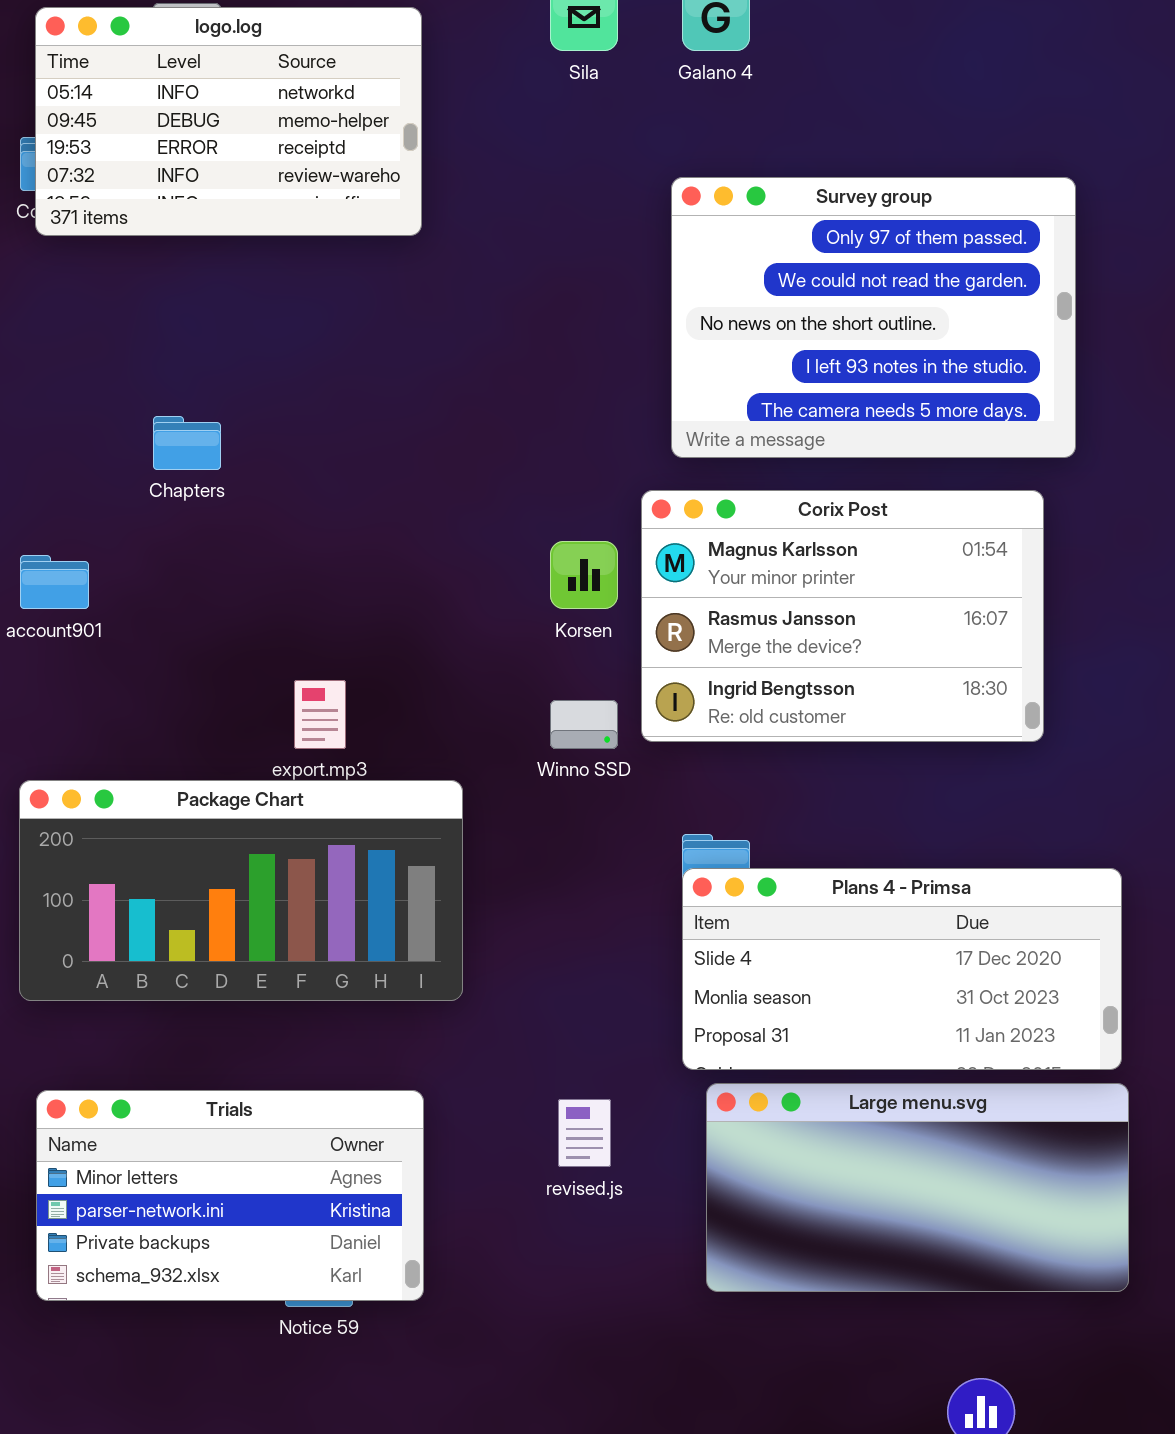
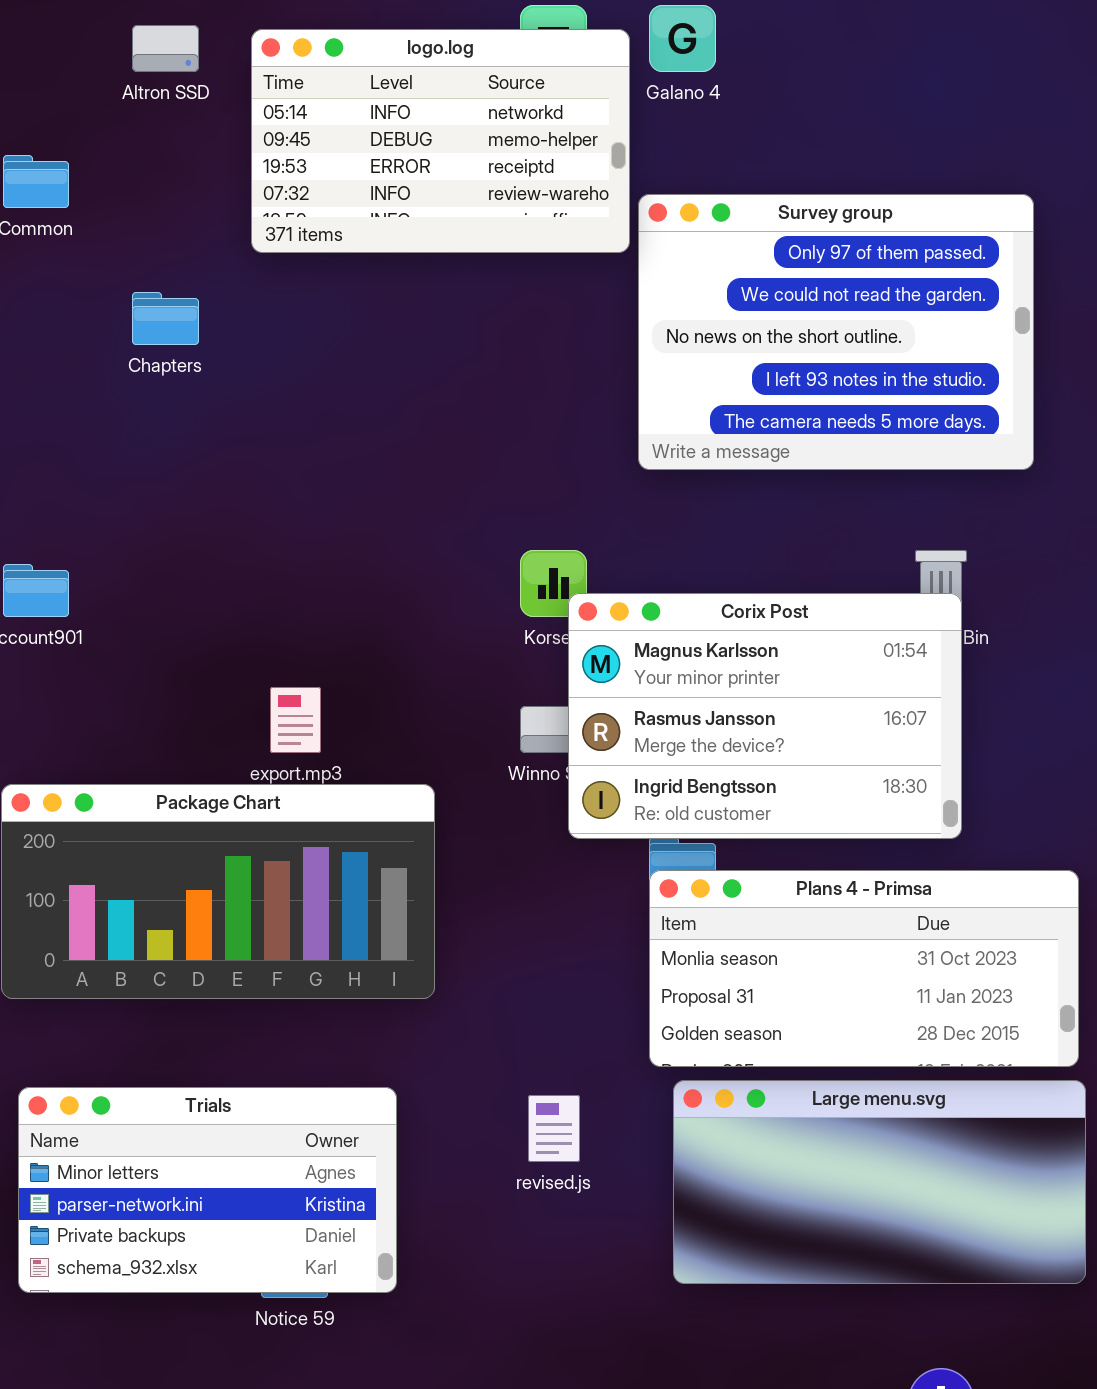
logo.log: [35,7,422,236] -> [251,29,630,253], moved
Chapters: [153,416,221,470] -> [132,292,199,345], moved
Corix Post: [641,490,1044,742] -> [568,593,962,839], moved
Plans 4 - Primsa: [682,868,1122,1070] -> [649,870,1079,1067], scrolled down 1 row

